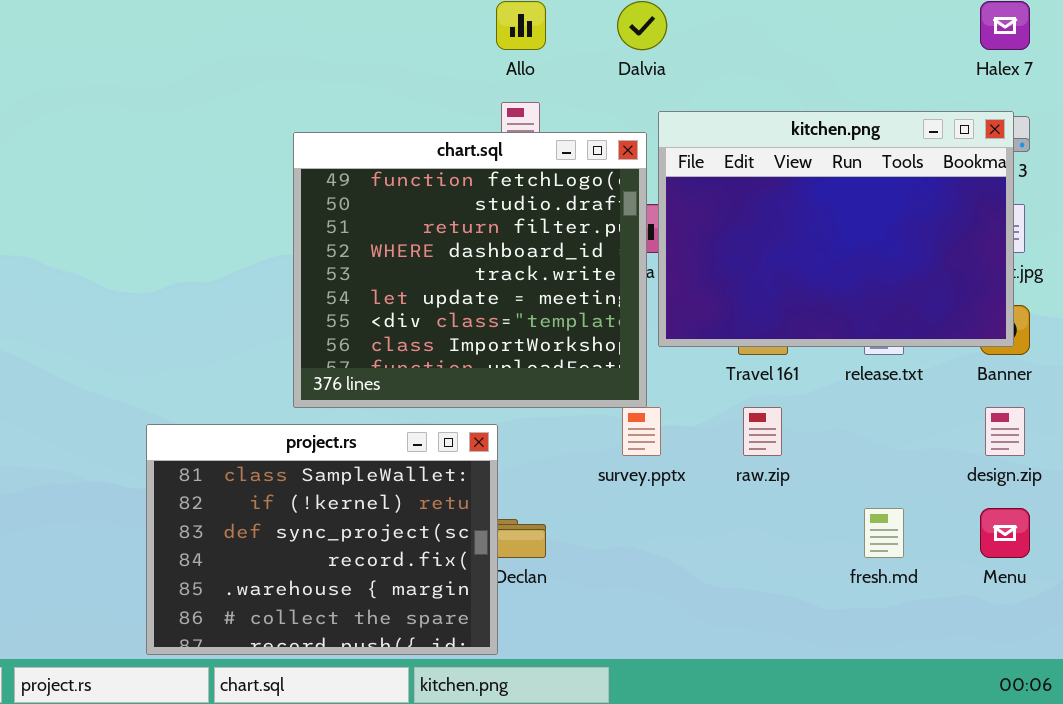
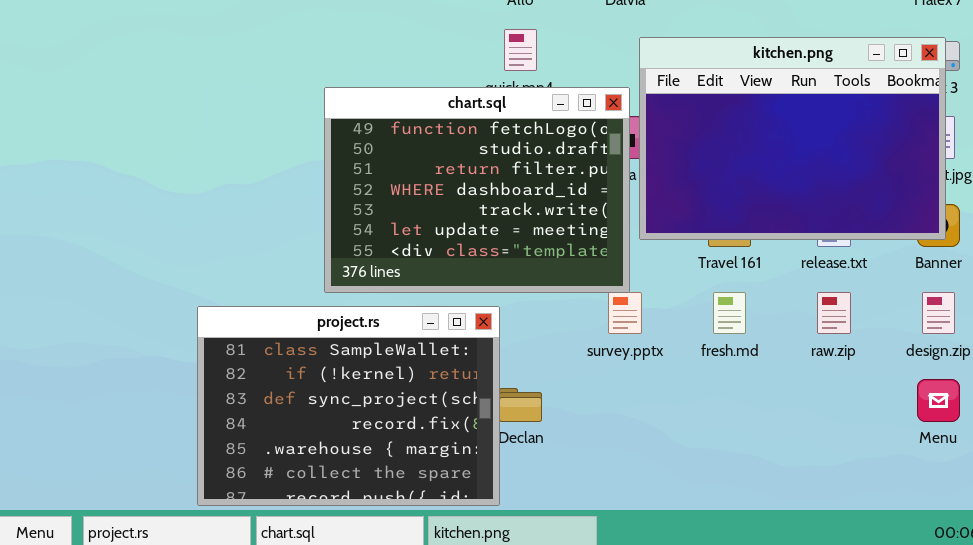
chart.sql: [293,132,647,408] -> [324,87,630,293], resized
raw.zip: [743,407,782,456] -> [817,292,851,334], moved
fresh.md: [864,508,904,558] -> [713,292,746,334], moved

